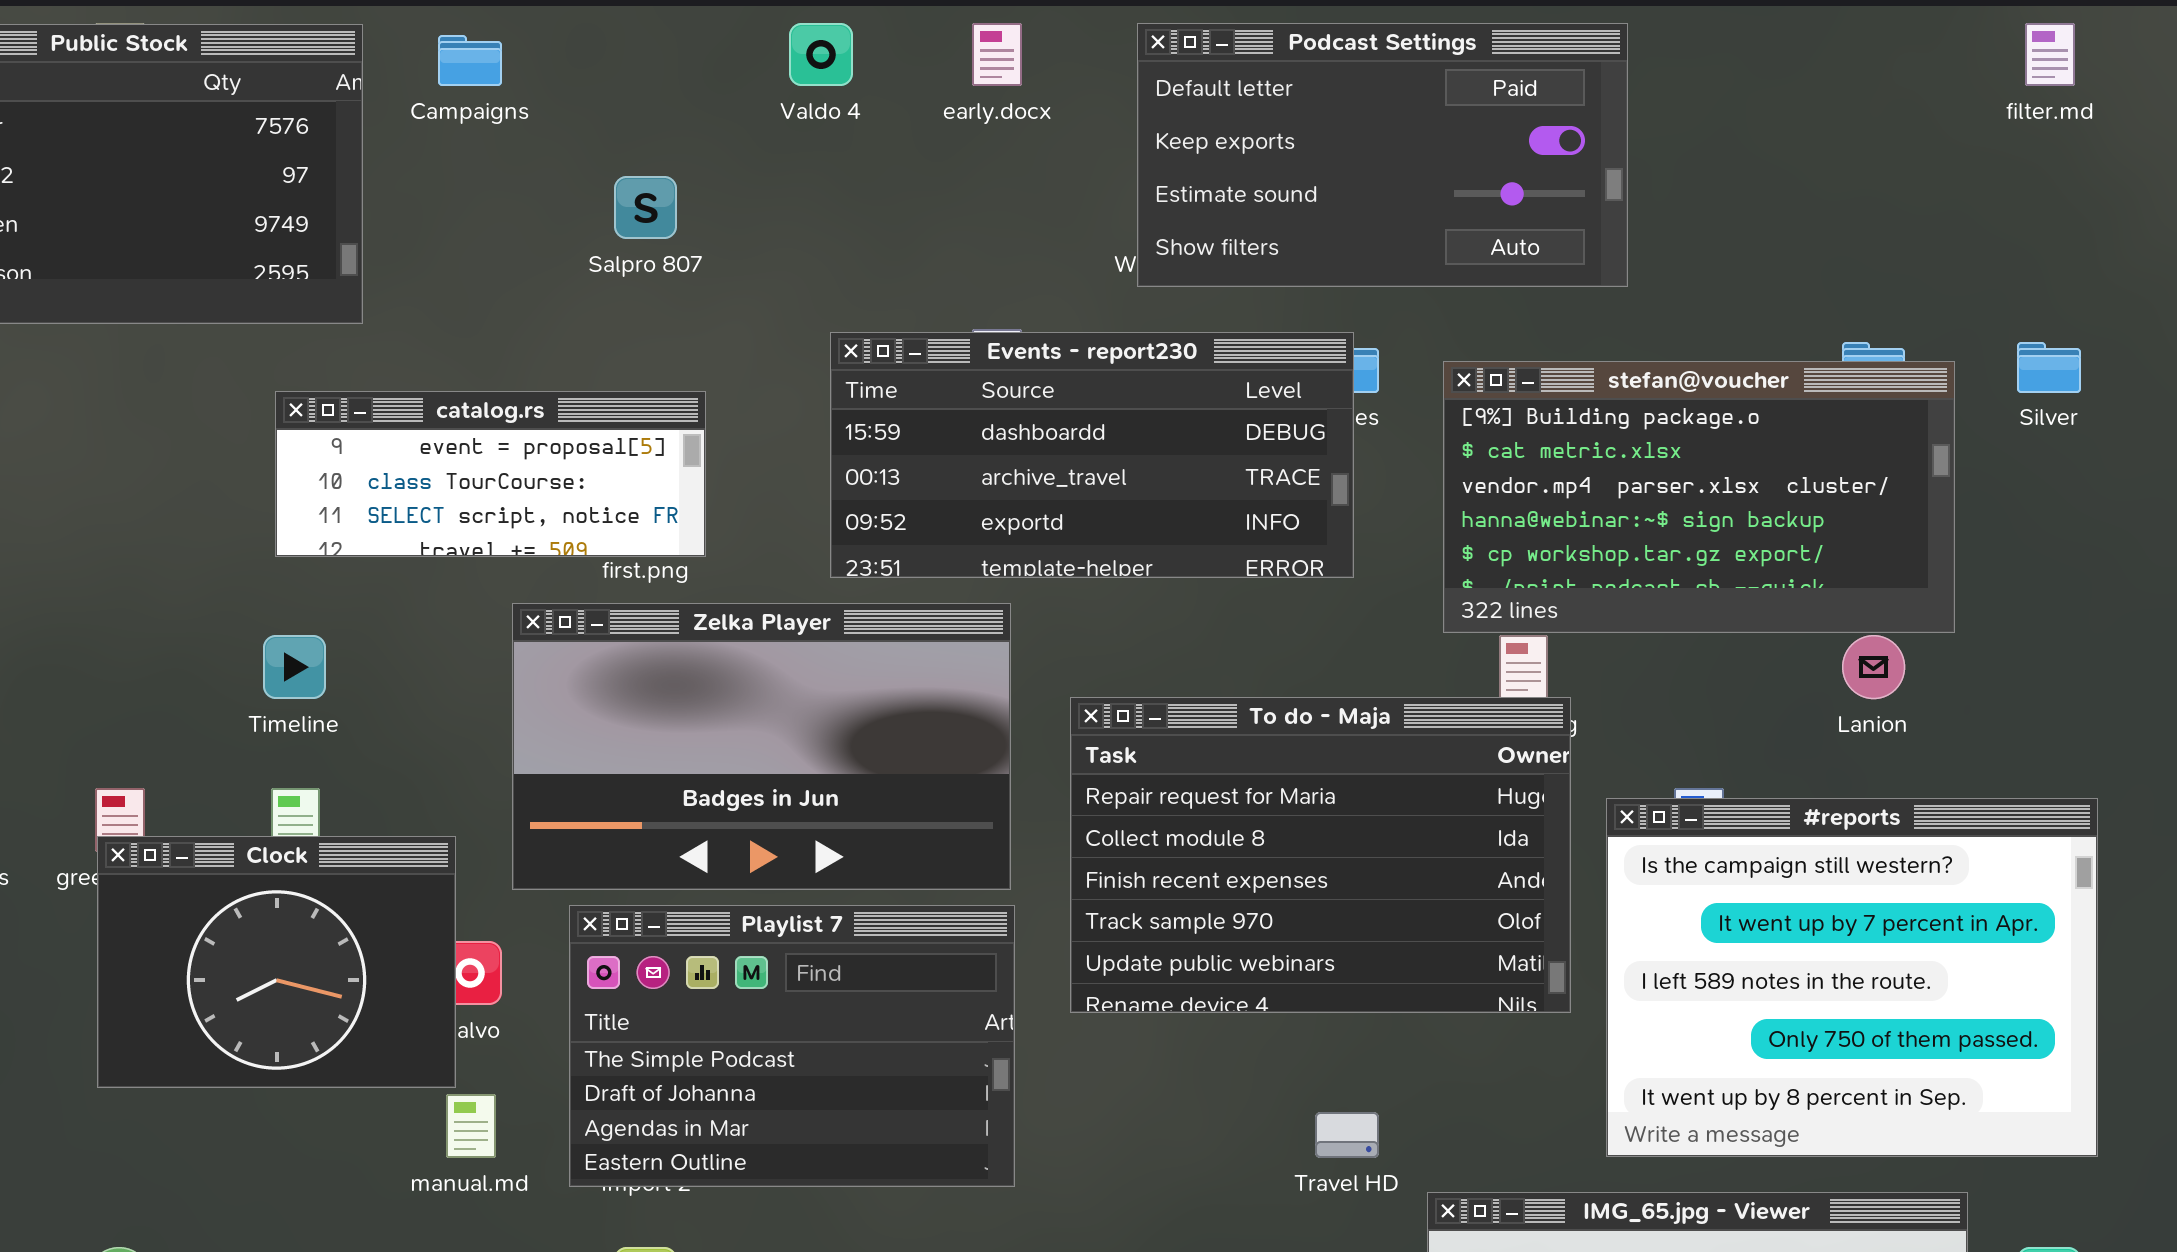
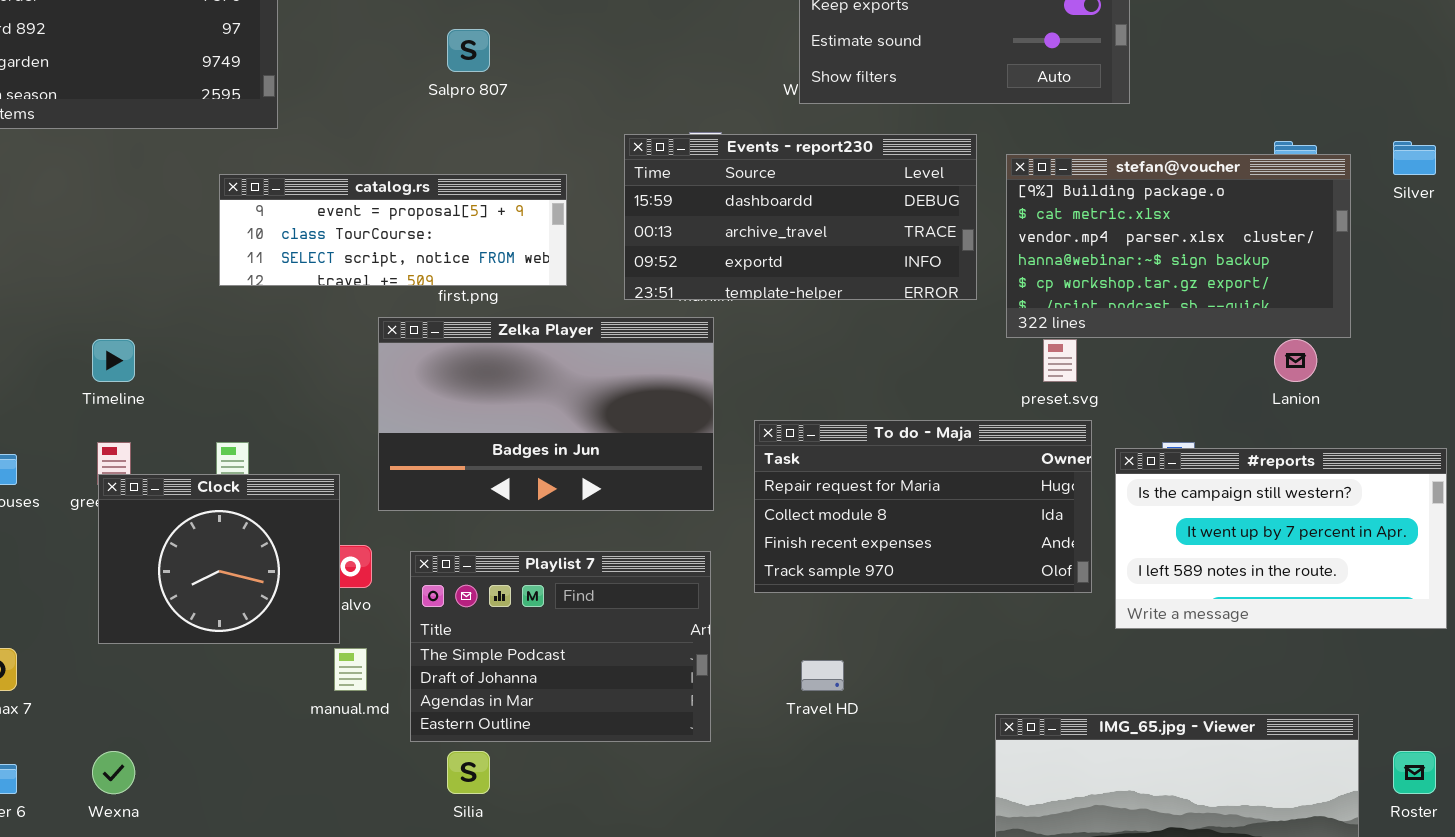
Events - report230: [830,332,1354,578] -> [624,134,977,300], moved
catalog.rs: [275,391,706,557] -> [219,174,567,286], resized
Timeline: [263,635,326,699] -> [92,339,135,382], moved
To do - Maja: [1070,697,1571,1013] -> [754,420,1092,593], resized
#reports: [1606,798,2098,1157] -> [1115,448,1447,629], resized
Playlist 7: [569,905,1015,1187] -> [410,551,711,742], moved
Travel HD: [1315,1112,1379,1158] -> [801,660,844,691], moved

